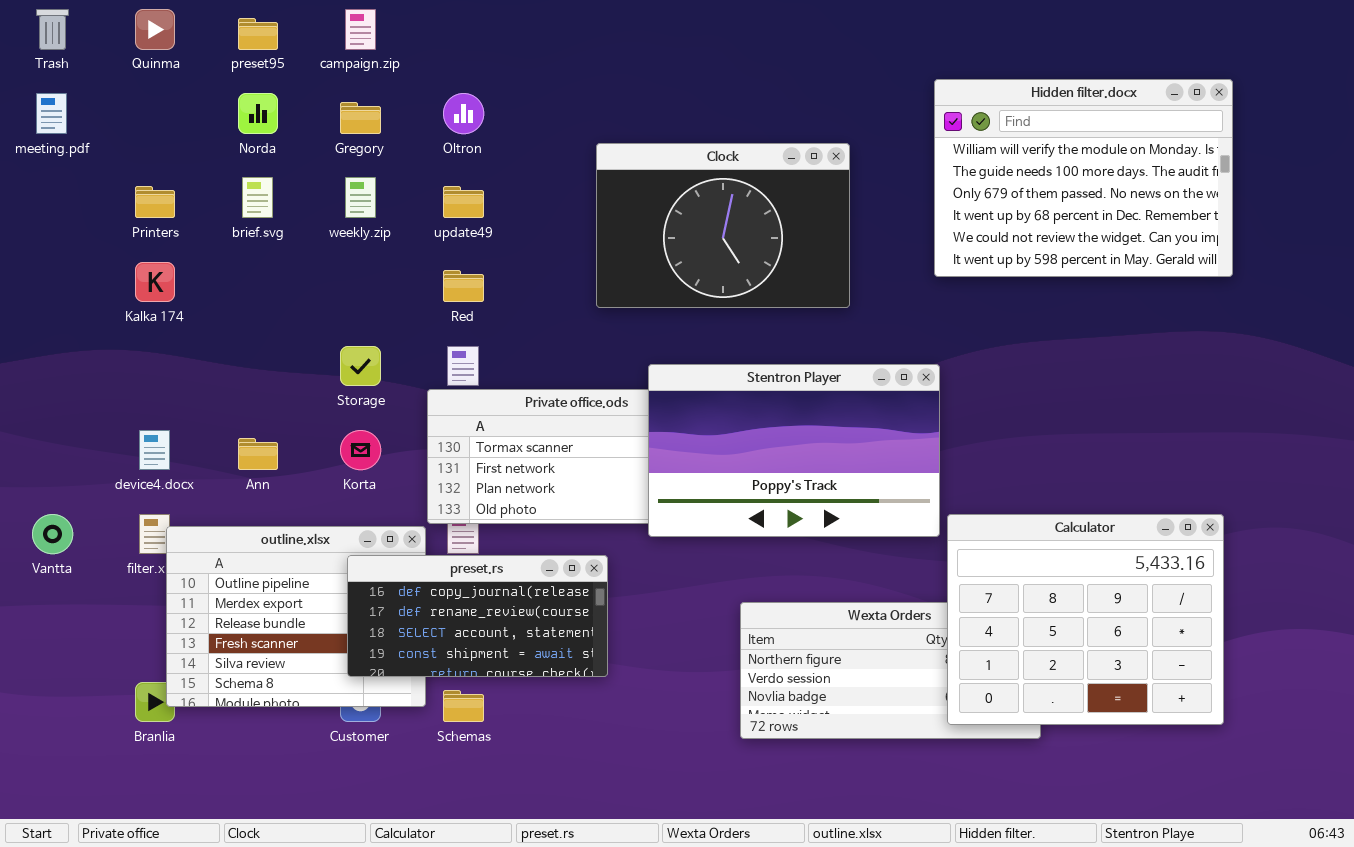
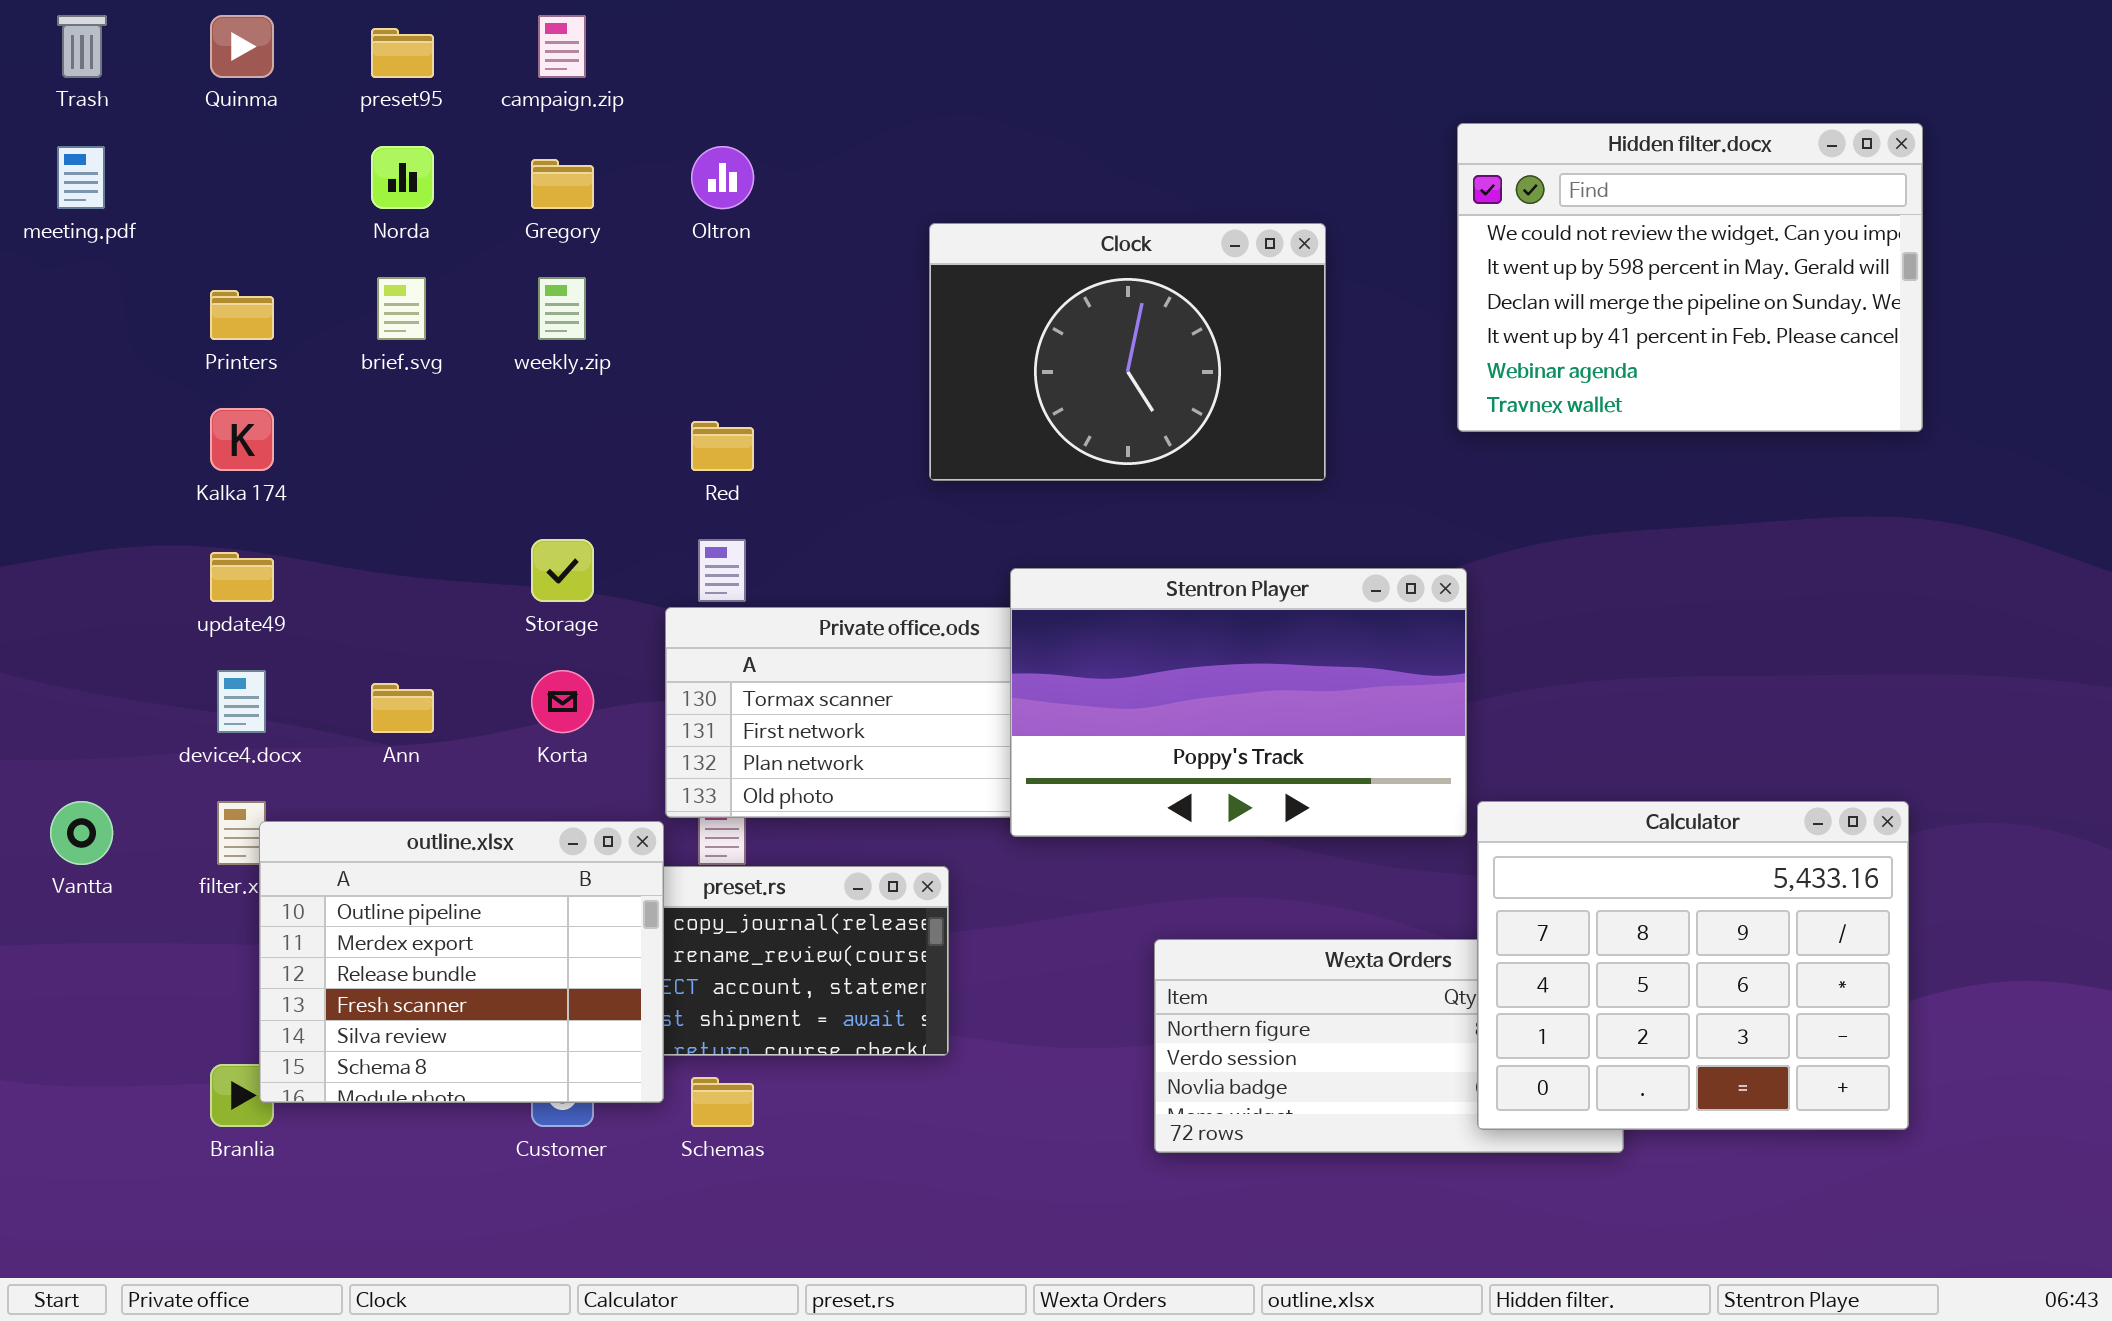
Hidden filter.docx: [934,79,1233,277] -> [1457,123,1923,432], scrolled down 4 rows
update49: [443,186,484,218] -> [210,552,274,602], moved
outline.xlsx: [166,526,426,707] -> [259,821,664,1103], raised

